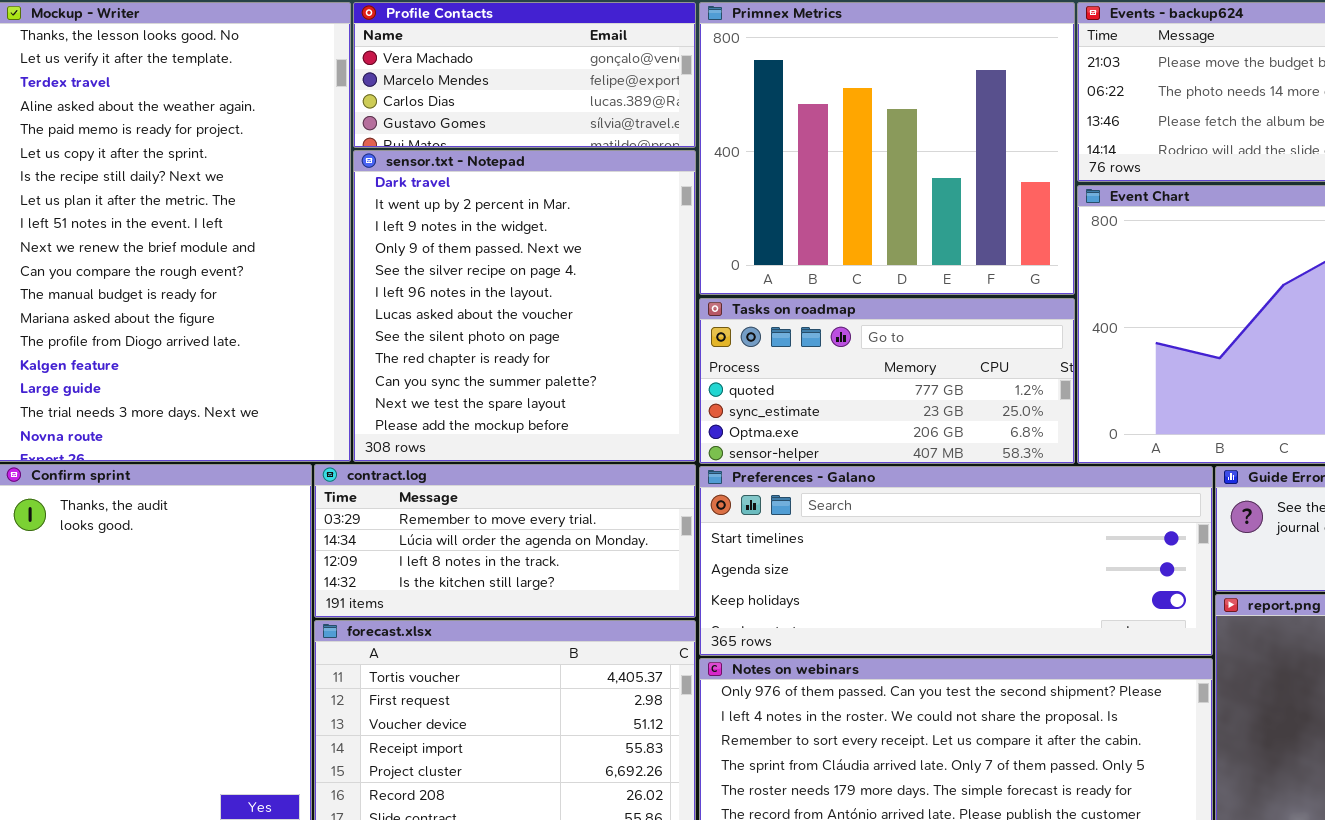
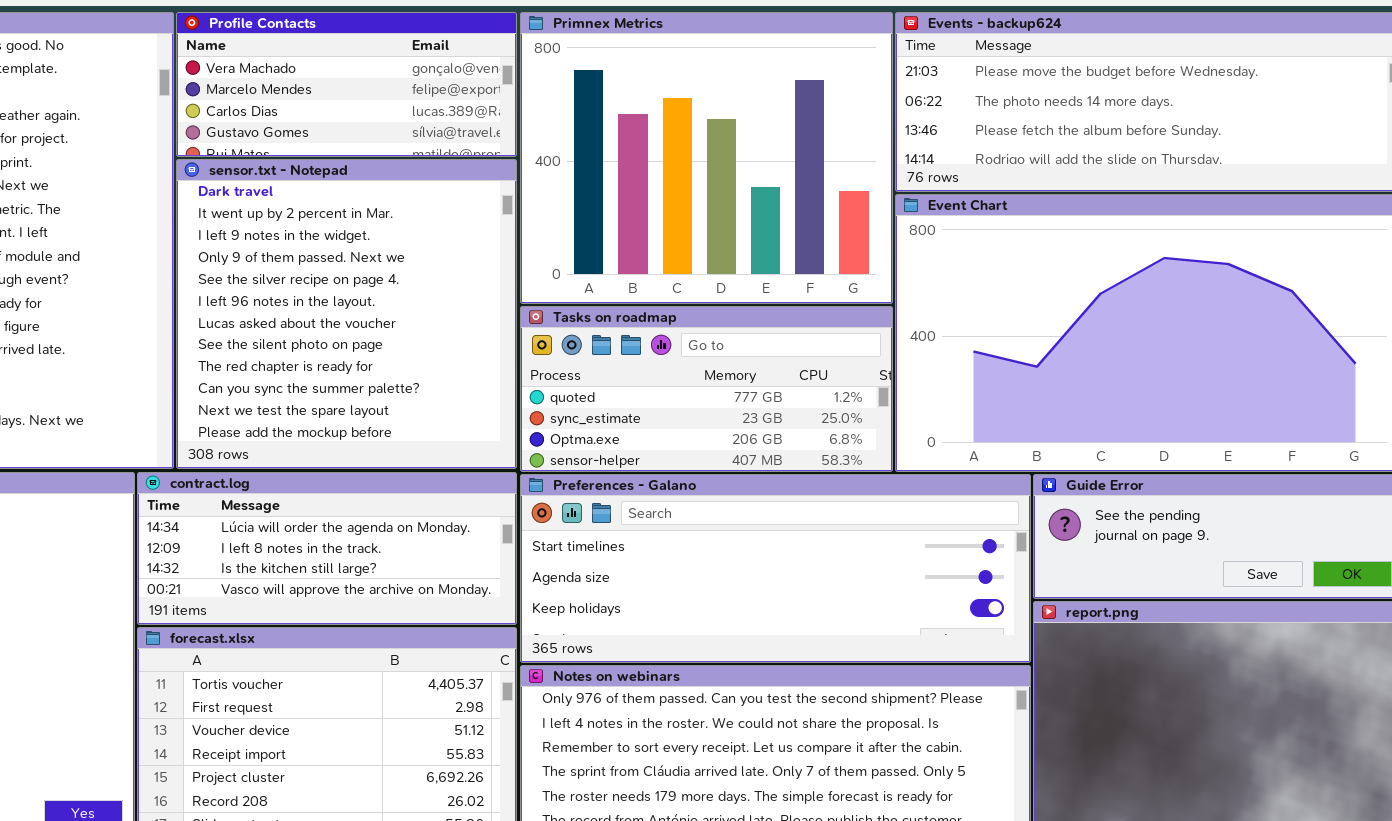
contract.log: [314,464,696,618] -> [137,472,517,625], scrolled down 1 row

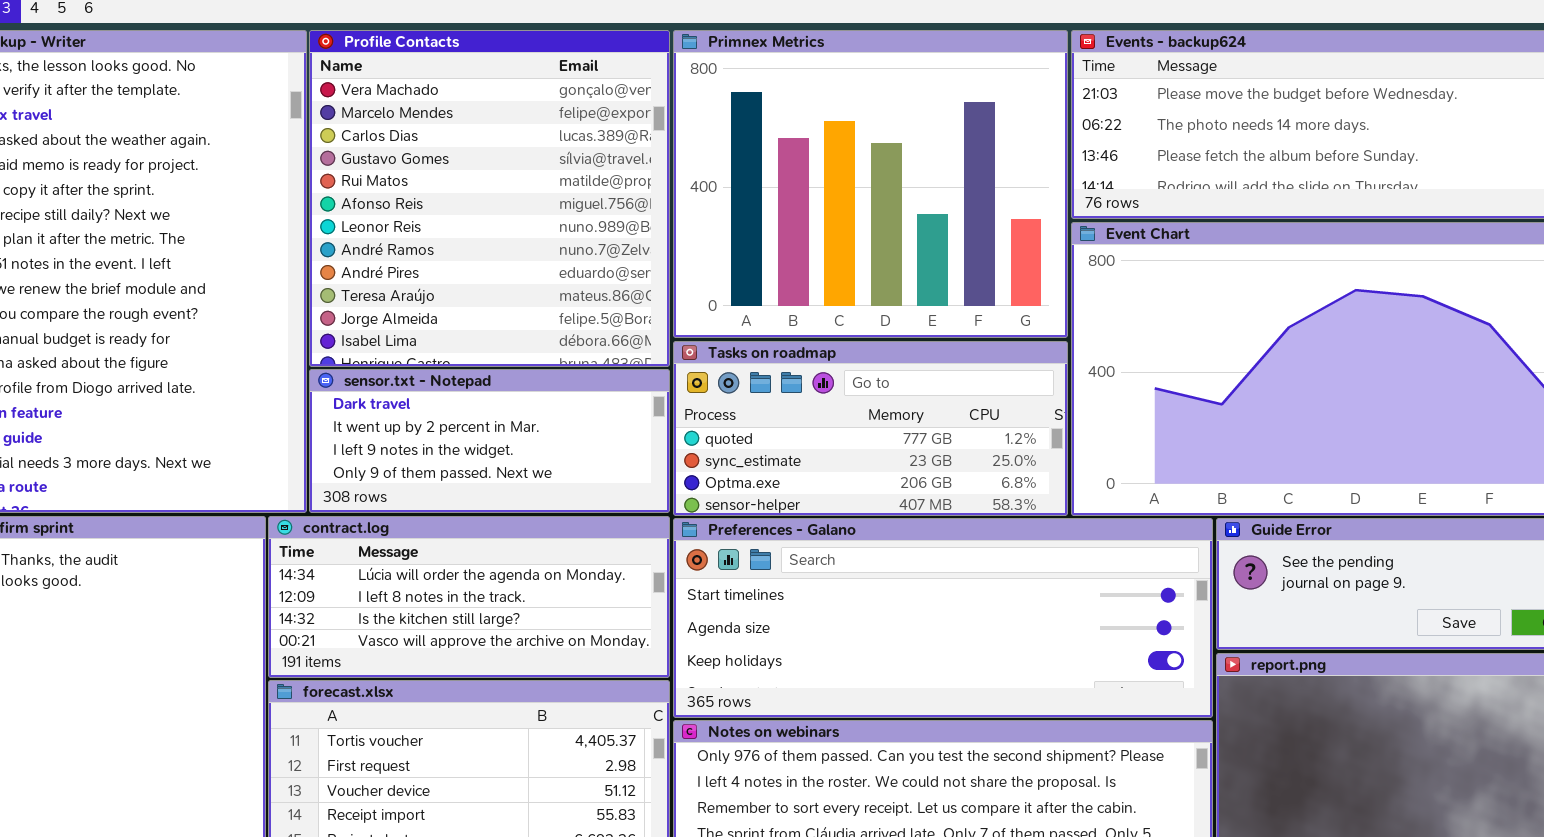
Profile Contacts: [176,12,517,157] -> [309,30,670,367], resized
sensor.txt - Notepad: [176,159,517,469] -> [309,369,670,513], resized

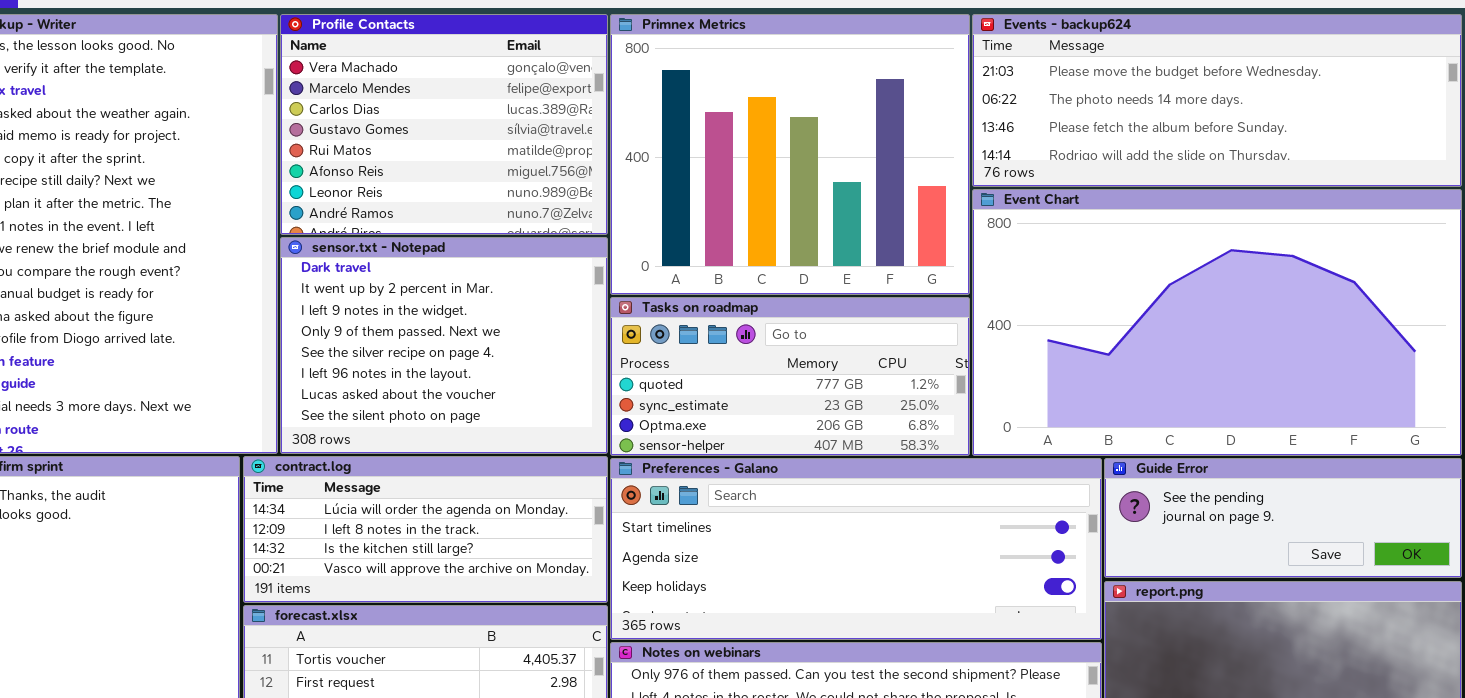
Profile Contacts: [309,30,670,367] -> [280,14,608,235], resized
sensor.txt - Notepad: [309,369,670,513] -> [280,237,608,454], resized

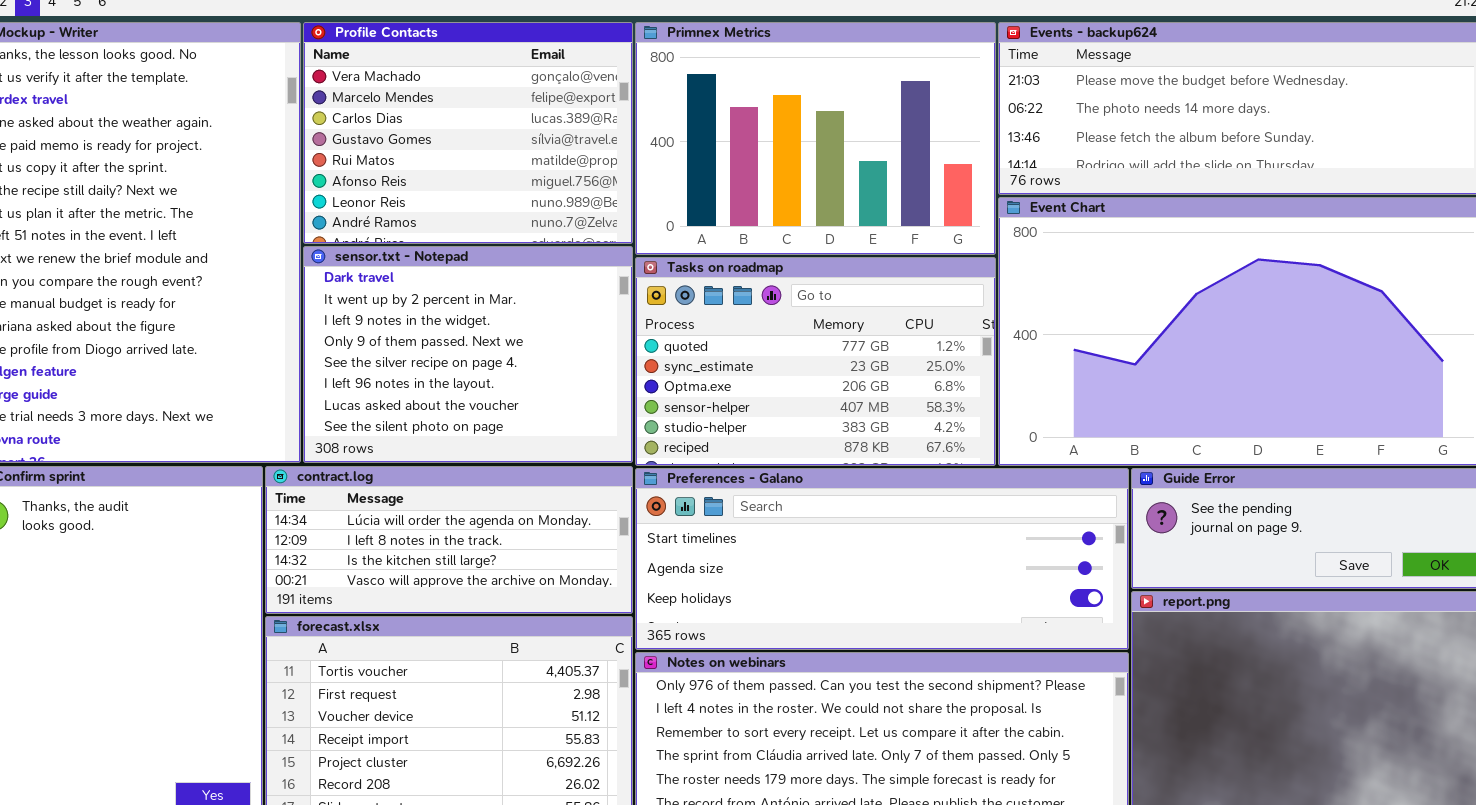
Primnex Metrics: [610,14,970,295] -> [635,22,996,255], resized
Tasks on roadmap: [610,297,970,456] -> [635,257,996,466], resized

